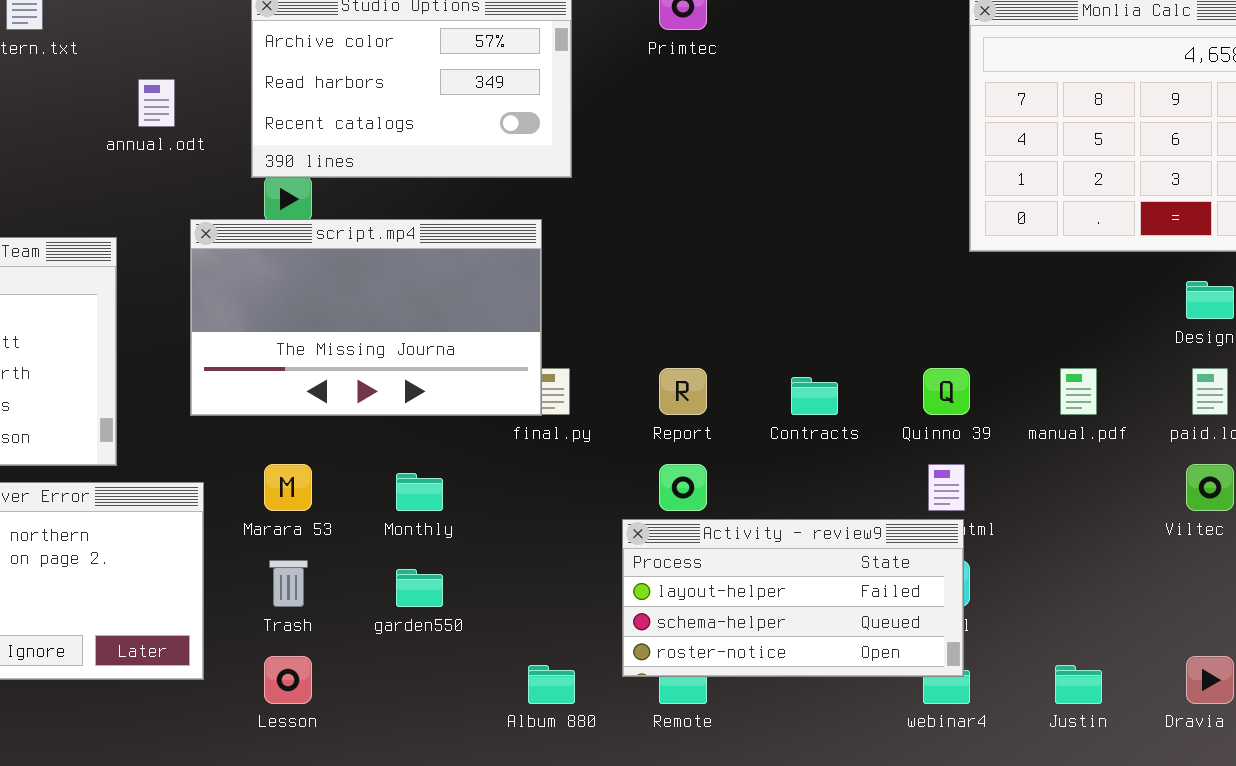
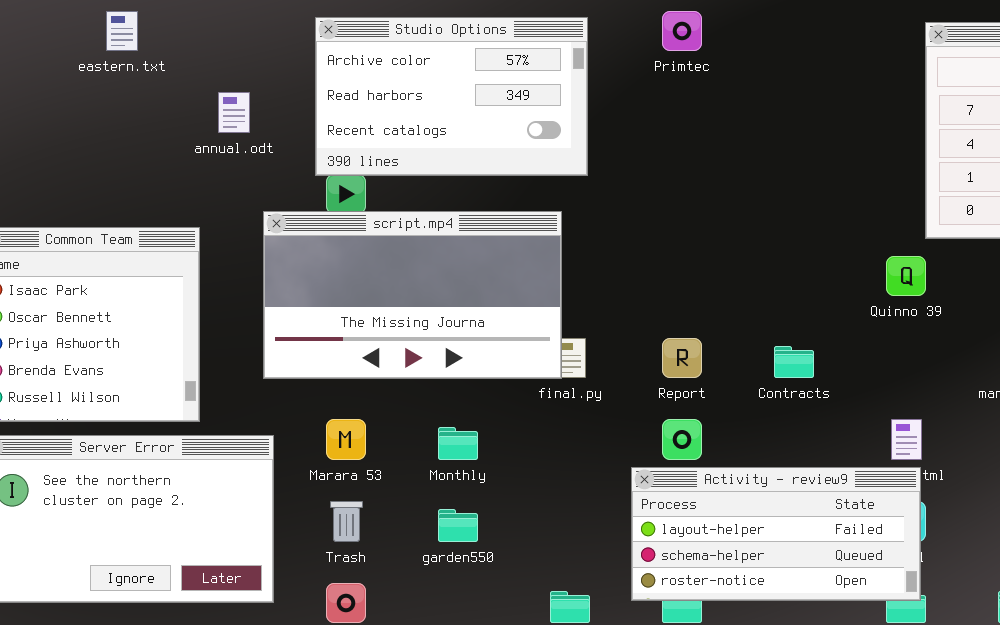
Quinno 39: [923,368,970,415] -> [886,256,926,296], moved

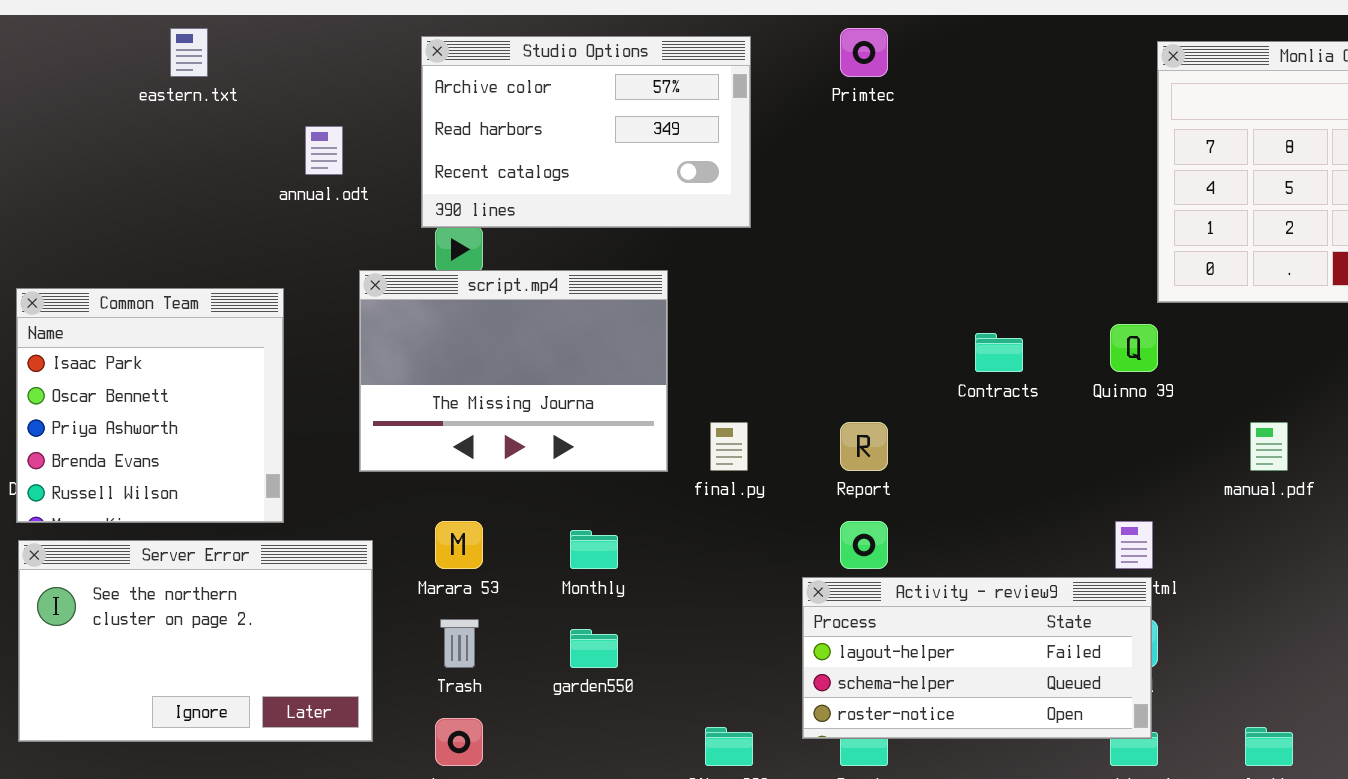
script.mp4: [263,211,562,379] -> [359,270,668,472], resized
Contracts: [774,346,814,378] -> [975,333,1023,372], moved

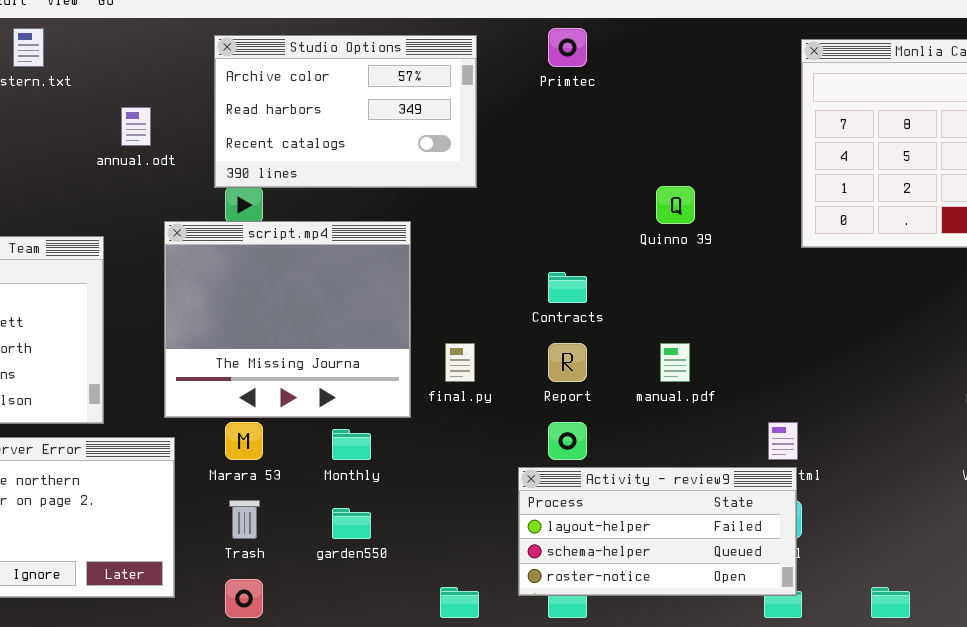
script.mp4: [359,270,668,472] -> [164,221,411,418], resized
Quinno 39: [1110,324,1158,372] -> [656,186,695,224], moved
Contracts: [975,333,1023,372] -> [548,272,587,303], moved
manual.pdf: [1250,422,1288,471] -> [660,343,690,382], moved

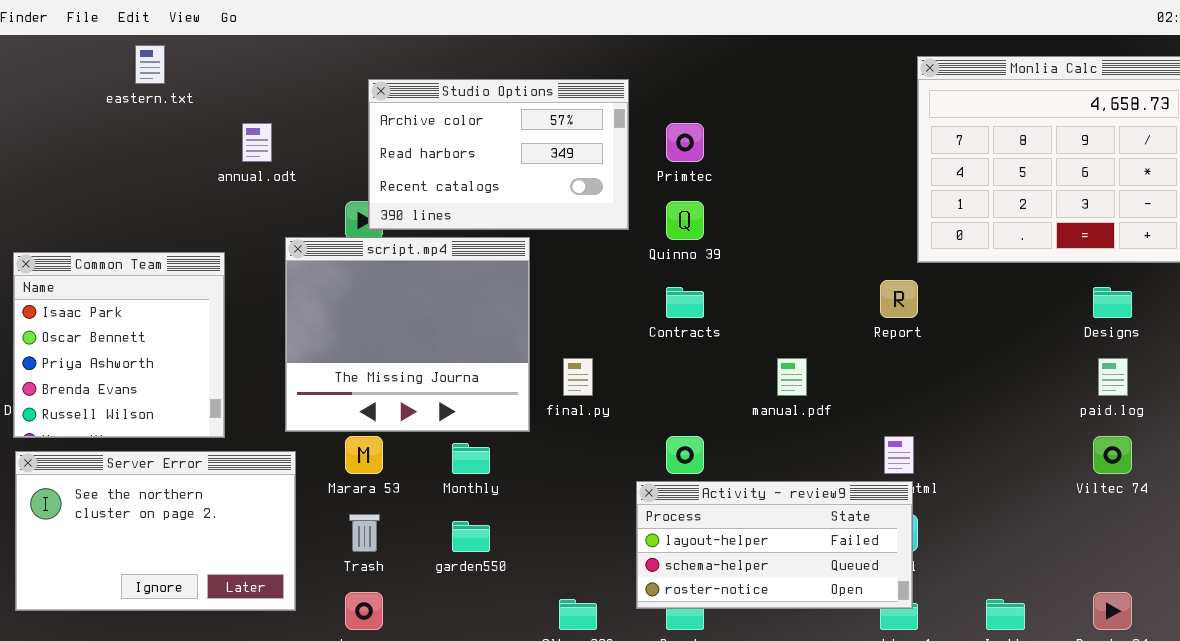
Primtec: [548,28,587,67] -> [666,123,704,162], moved
Studio Options: [214,35,477,188] -> [368,79,629,230], moved
Quinno 39: [656,186,695,224] -> [666,201,704,240], moved
Report: [548,343,587,382] -> [880,280,918,318], moved

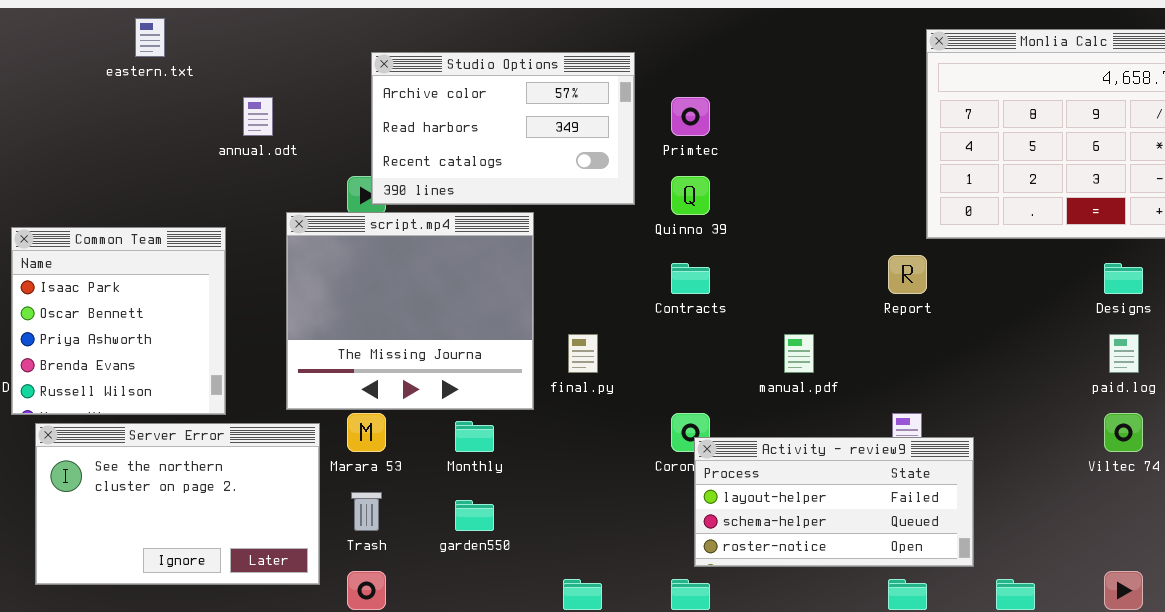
Server Error: [15,451,296,611] -> [35,423,320,585], moved
Activity - review9: [636,481,913,609] -> [694,437,974,567], moved

